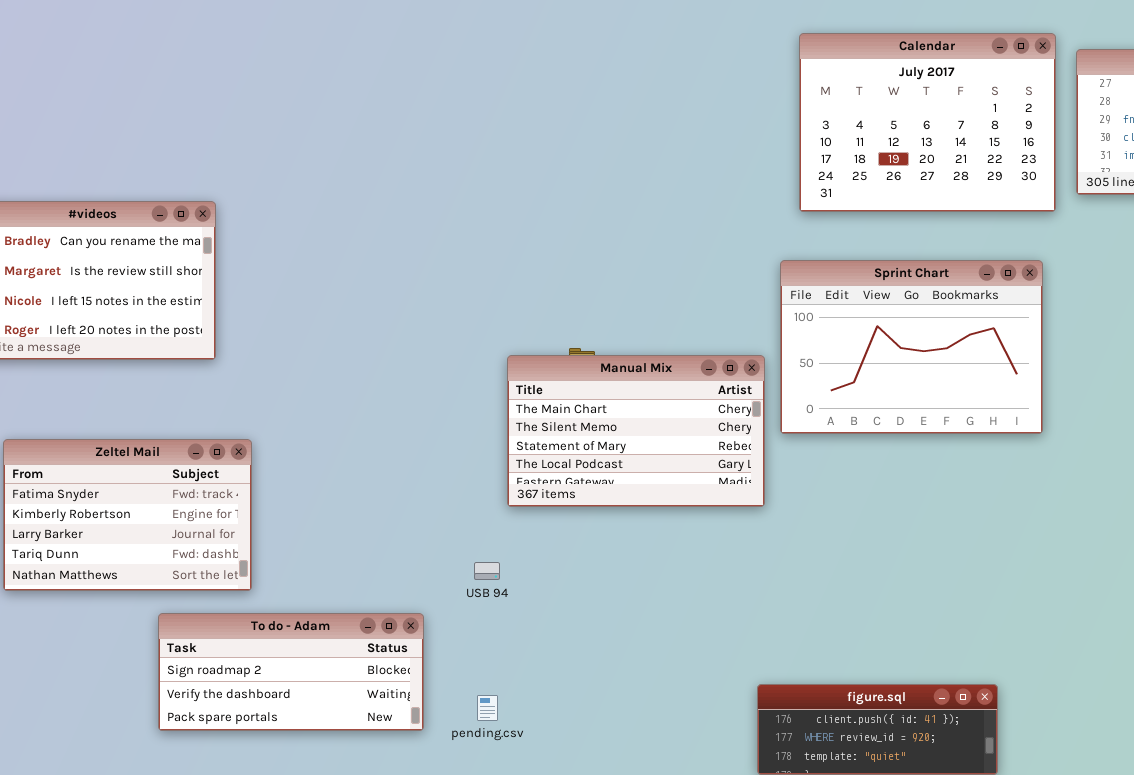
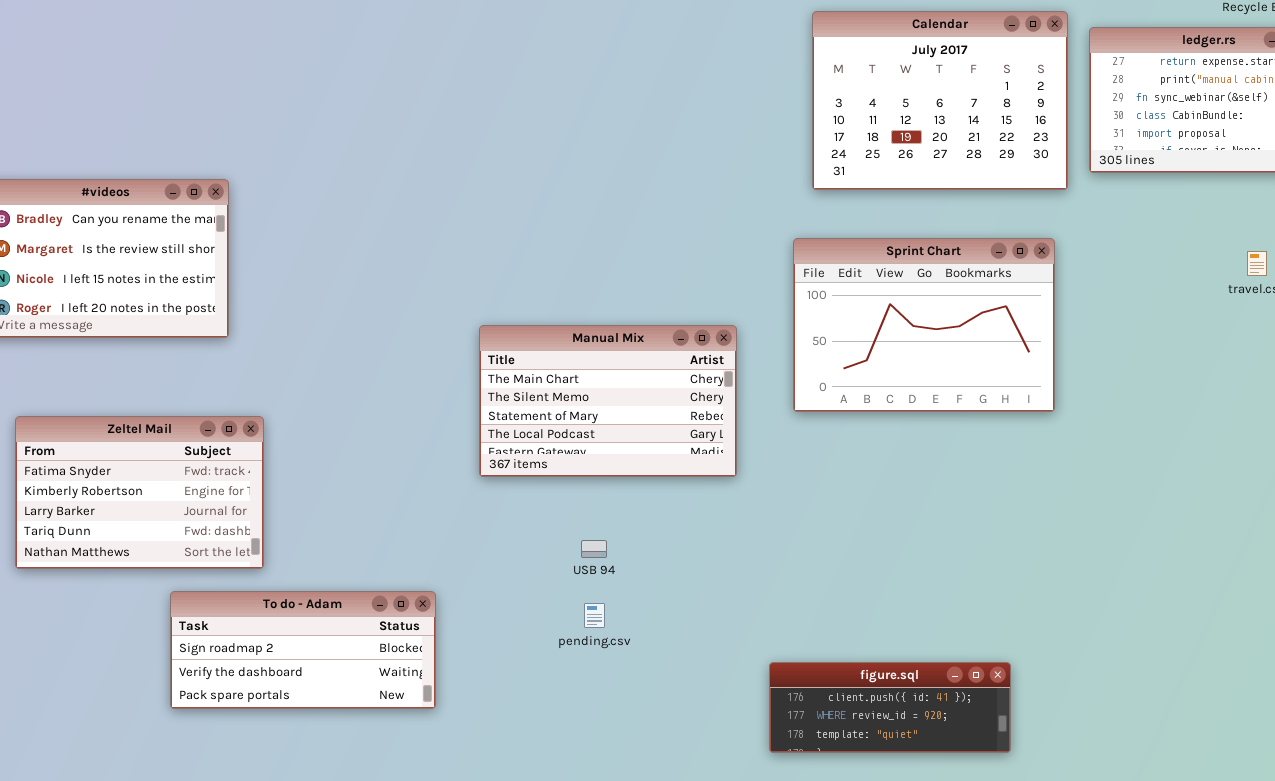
Manual Mix: [507,355,765,507] -> [479,325,737,477], moved
USB 94: [474,562,500,580] -> [581,540,607,558], moved
pending.csv: [477,695,498,721] -> [584,603,605,628], moved

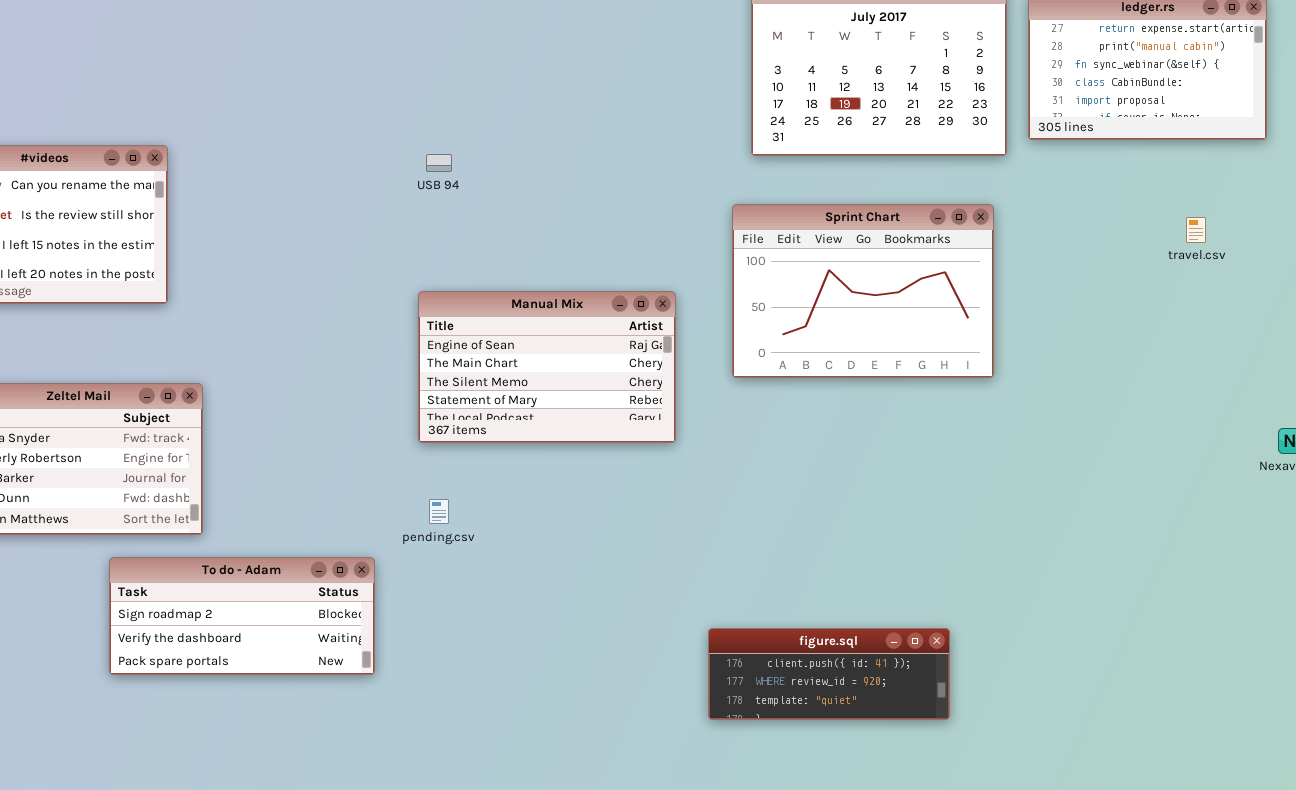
Manual Mix: [479,325,737,477] -> [418,291,676,443], scrolled up 1 row
USB 94: [581,540,607,558] -> [426,154,452,172], moved
pending.csv: [584,603,605,628] -> [429,499,449,524], moved

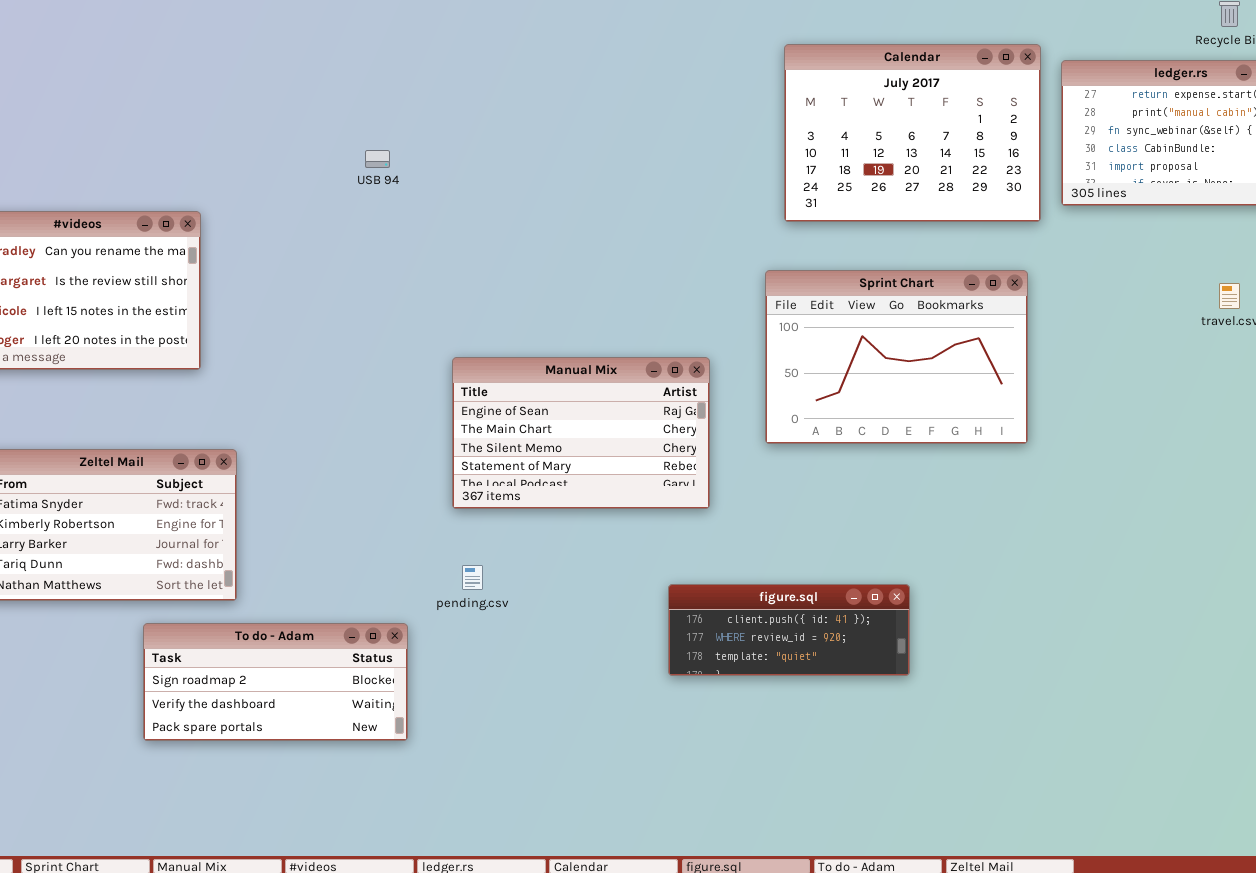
USB 94: [426,154,452,172] -> [365,150,390,168], moved
figure.sql: [708,628,950,720] -> [668,584,910,676], moved

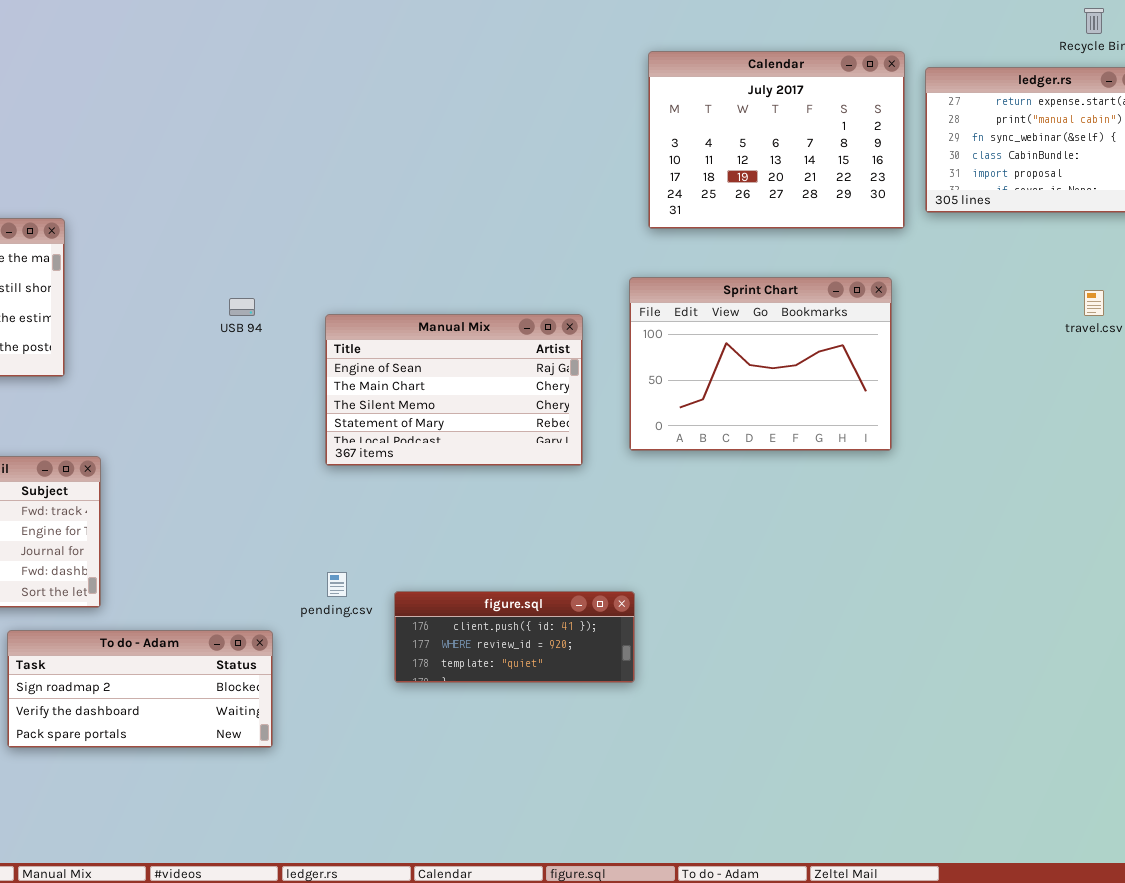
USB 94: [365,150,390,168] -> [229,298,255,316], moved
Manual Mix: [452,357,710,509] -> [325,314,583,466], moved
figure.sql: [668,584,910,676] -> [394,591,635,683], moved

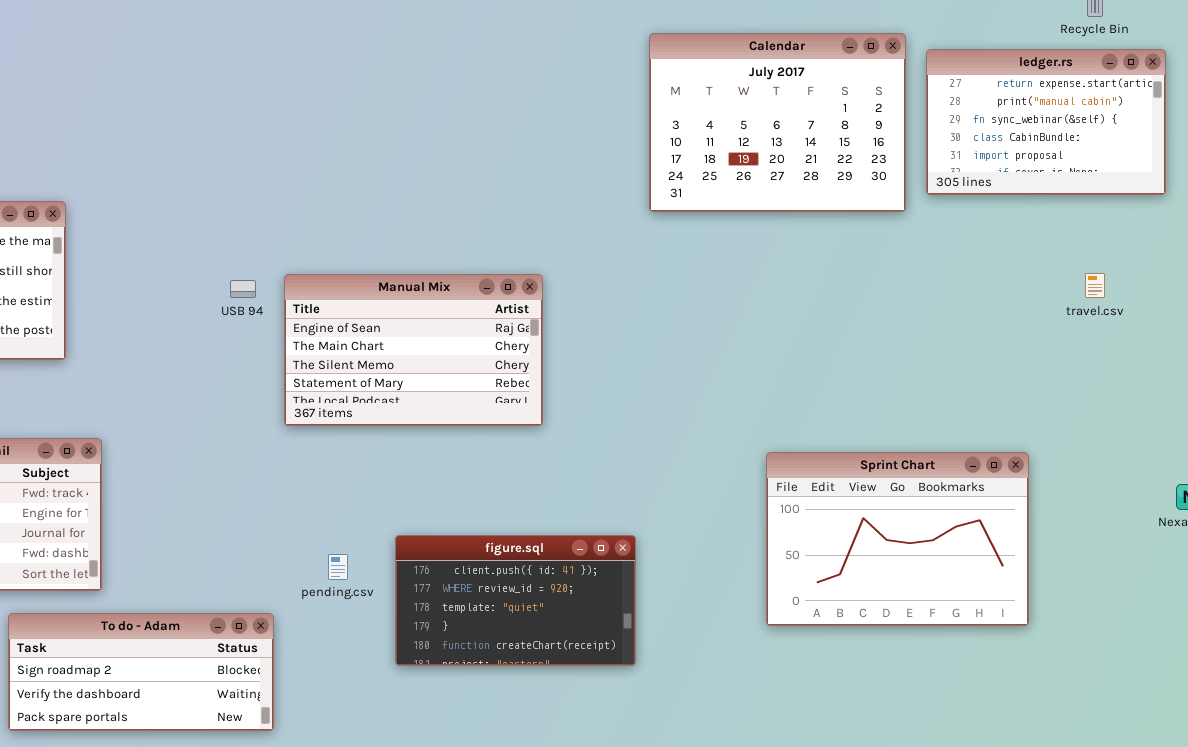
Sprint Chart: [629,277,892,451] -> [766,452,1029,626], moved
Manual Mix: [325,314,583,466] -> [284,274,543,426], moved
figure.sql: [394,591,635,683] -> [395,535,636,666], resized

